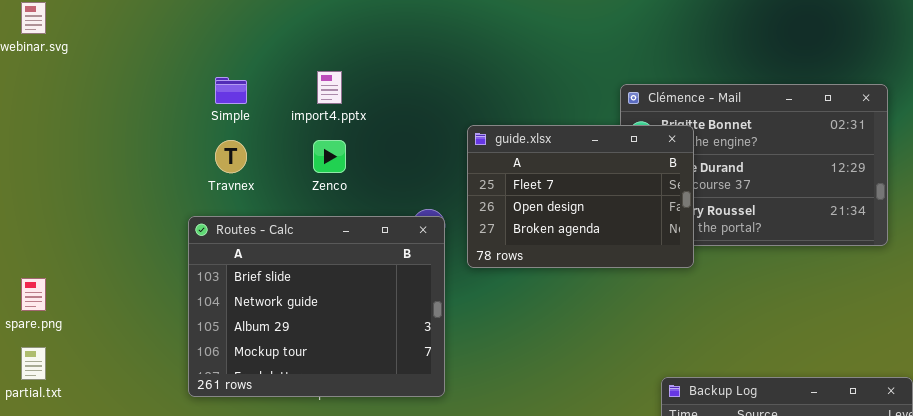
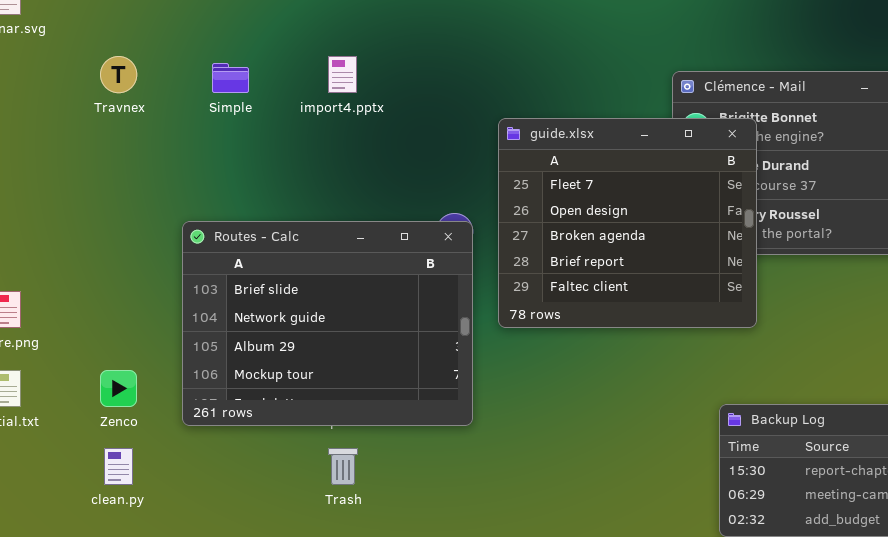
guide.xlsx: [467,125,694,268] -> [498,118,757,328], resized
Travnex: [215,140,247,173] -> [100,56,137,93], moved
Zenco: [313,140,346,173] -> [100,370,137,407], moved

